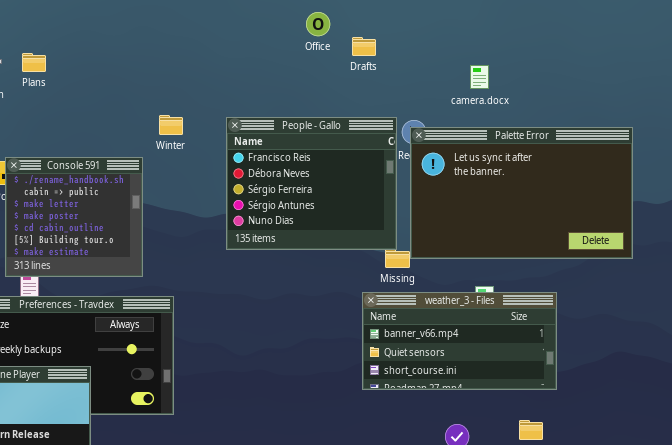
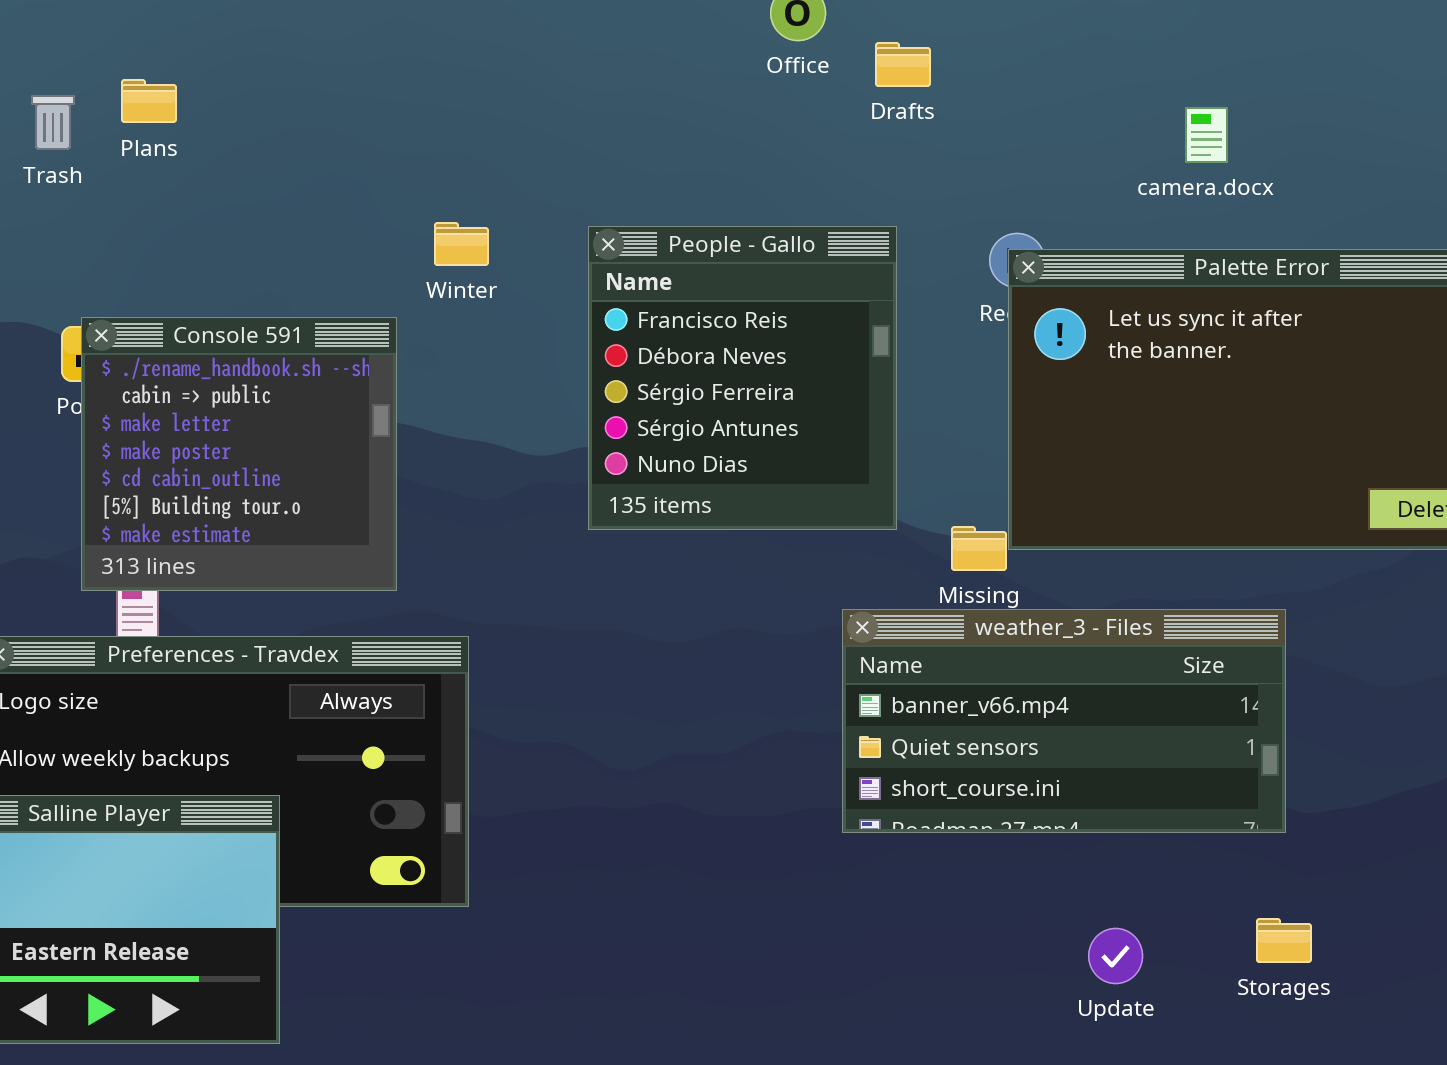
camera.docx: [470,65,489,89] -> [1185,107,1228,163], moved
People - Gallo: [226,117,397,250] -> [588,226,897,530], resized
weather_3 - Files: [362,292,557,390] -> [842,609,1286,833], moved

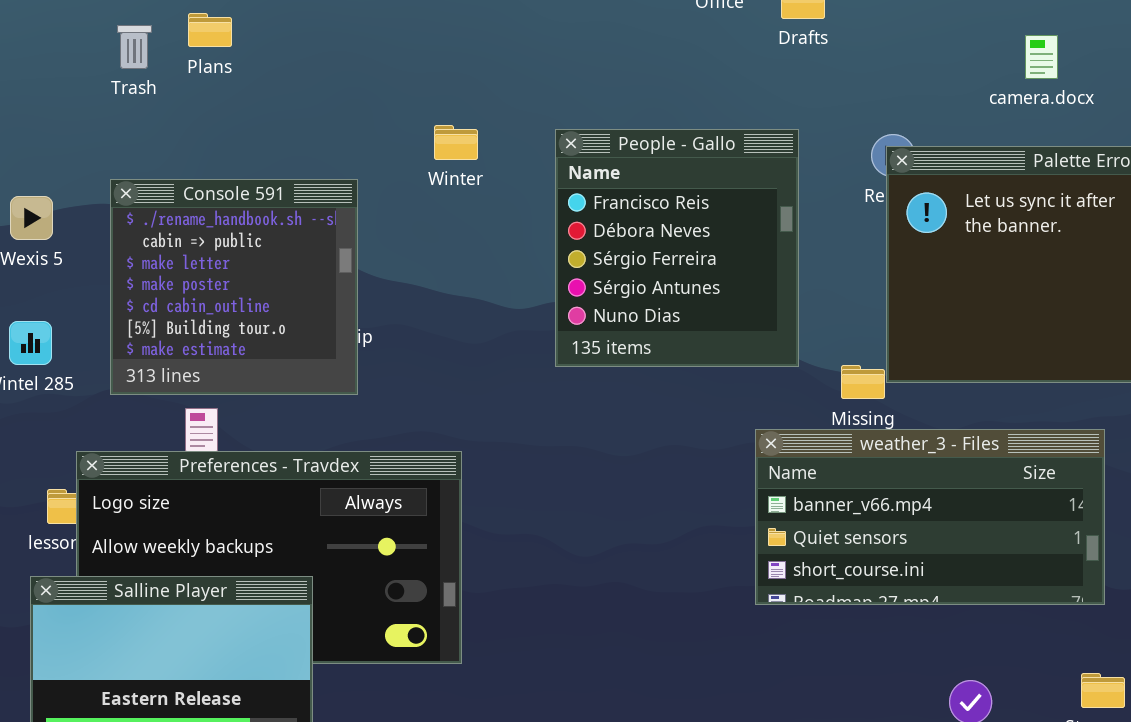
Console 591: [81,317,397,591] -> [110,179,358,395], moved

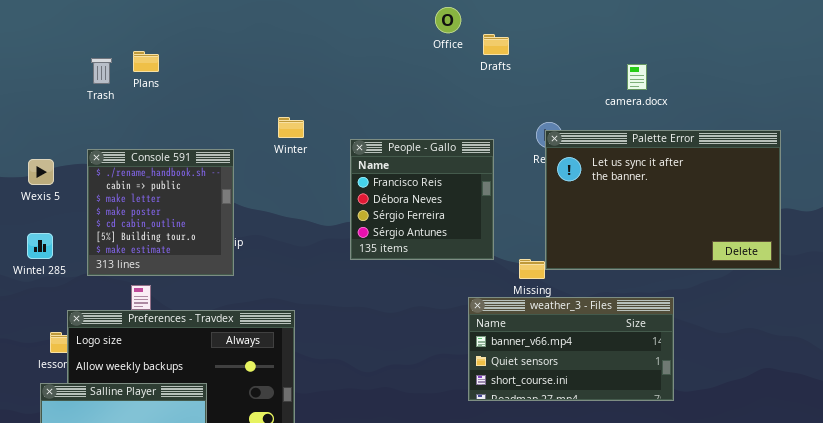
People - Gallo: [555,129,799,367] -> [350,139,494,260], resized

